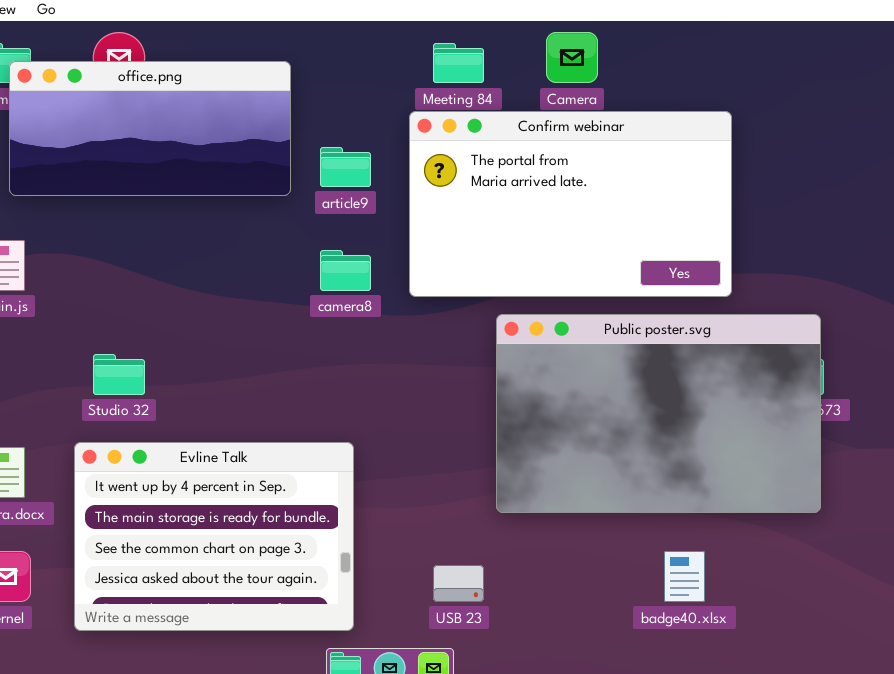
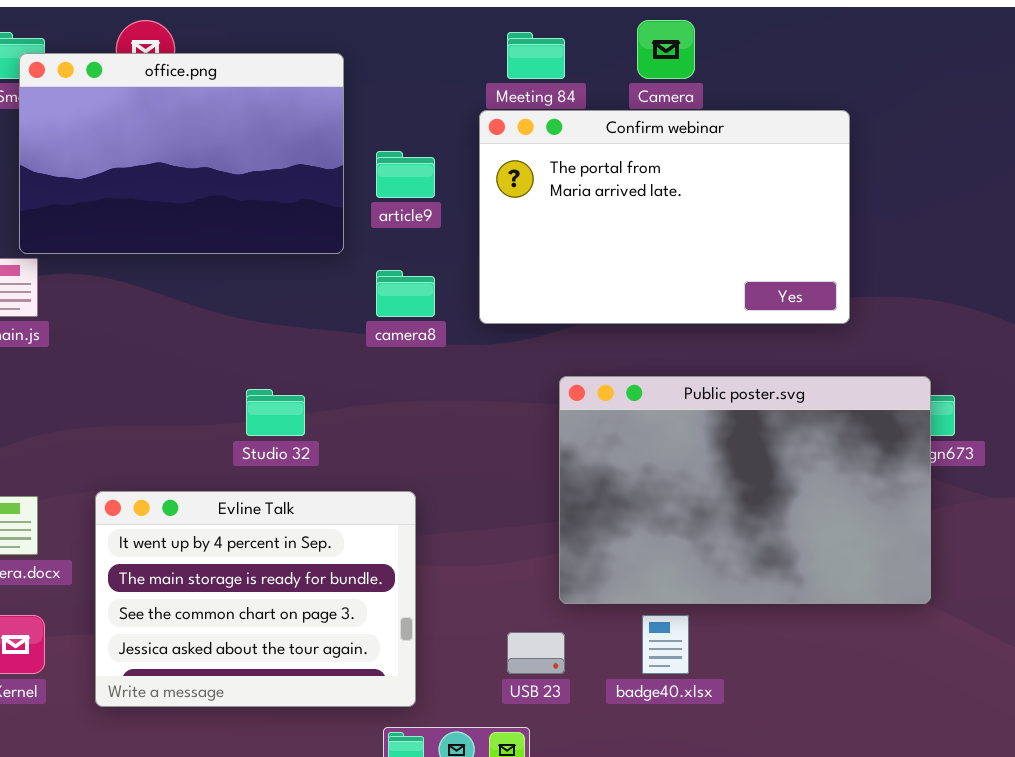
office.png: [9,61,291,196] -> [19,53,344,254], resized
Public poster.svg: [496,314,821,513] -> [559,376,931,604], moved
Studio 32: [93,354,145,395] -> [246,389,305,436], moved
badge40.xlsx: [664,551,705,602] -> [642,615,689,674], moved

